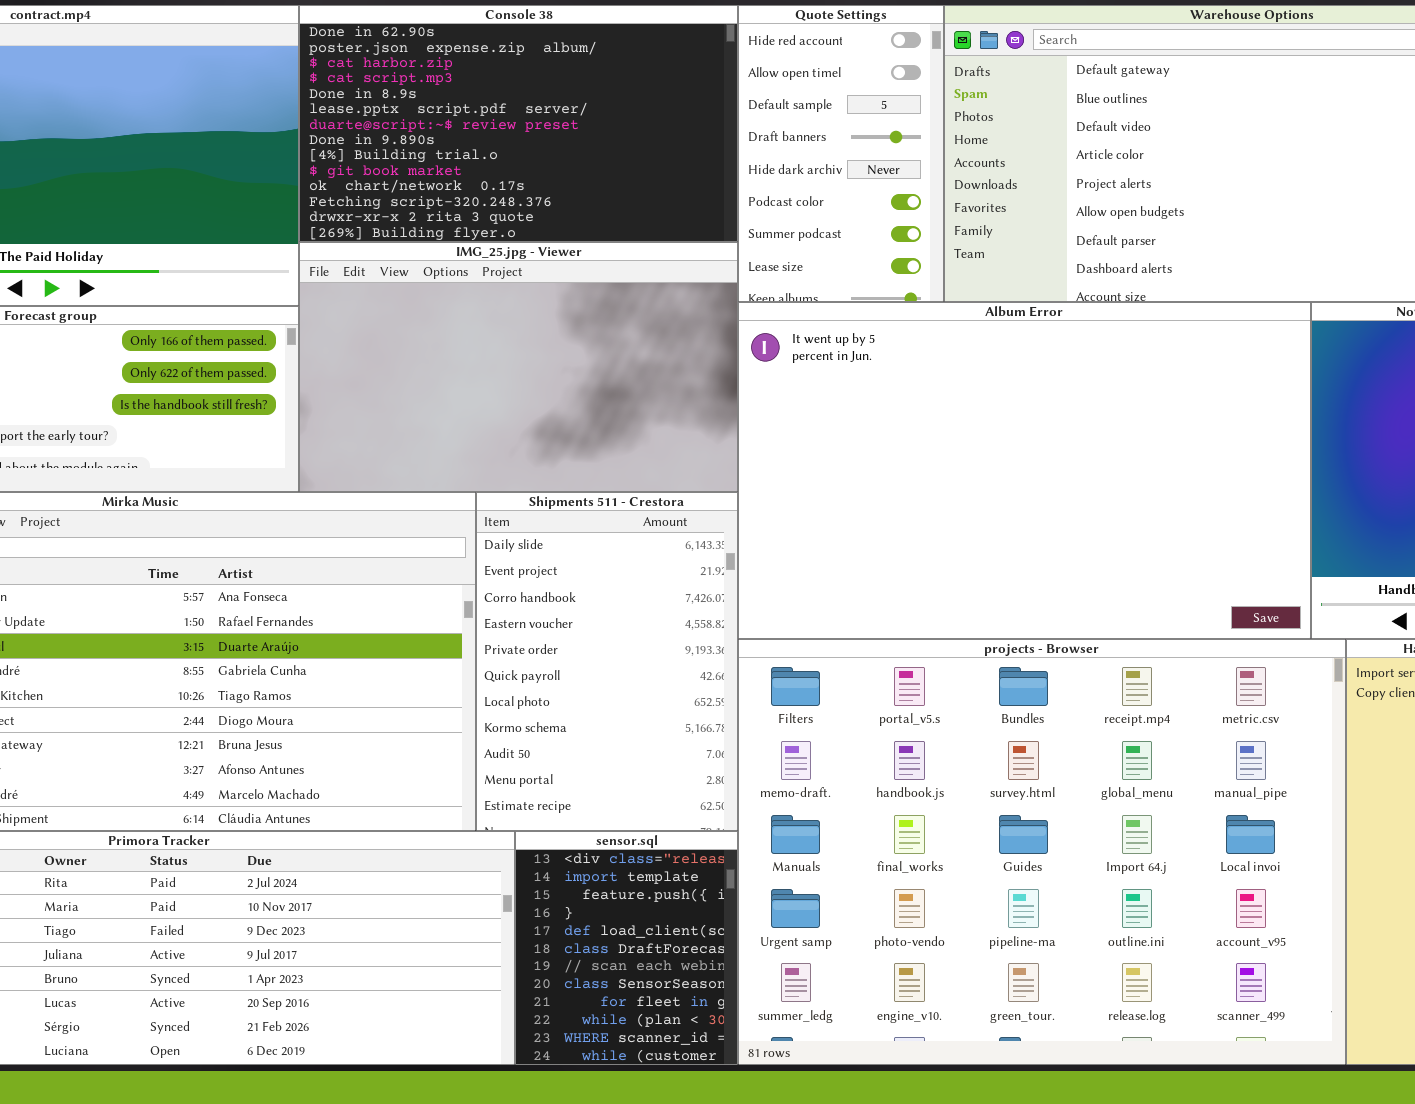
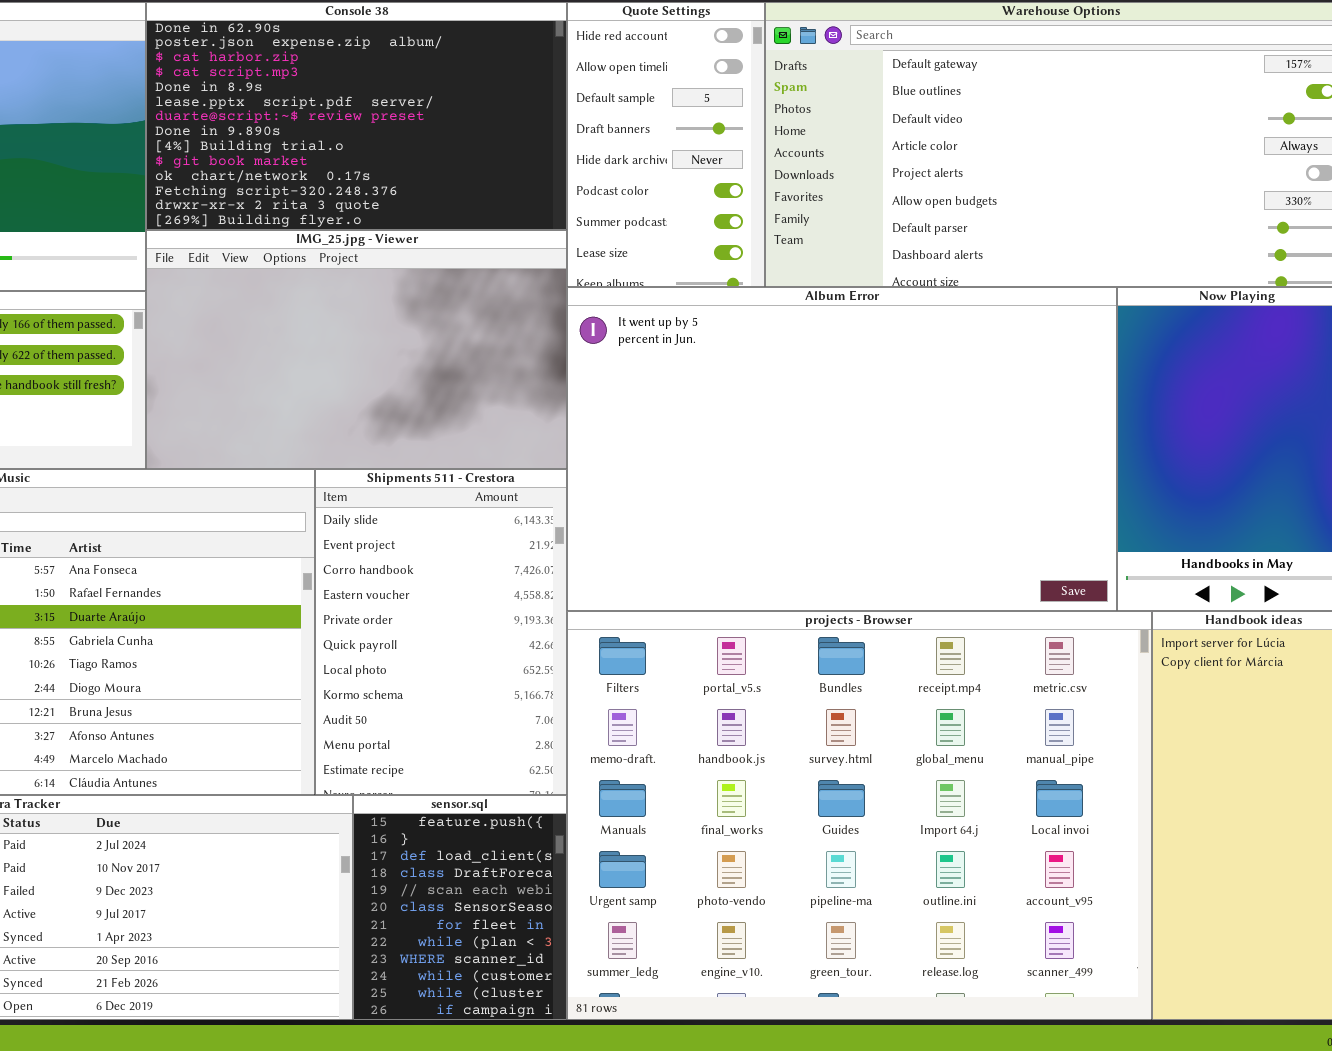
sensor.sql: [515,831,738,1065] -> [353,795,567,1020], scrolled down 2 rows

